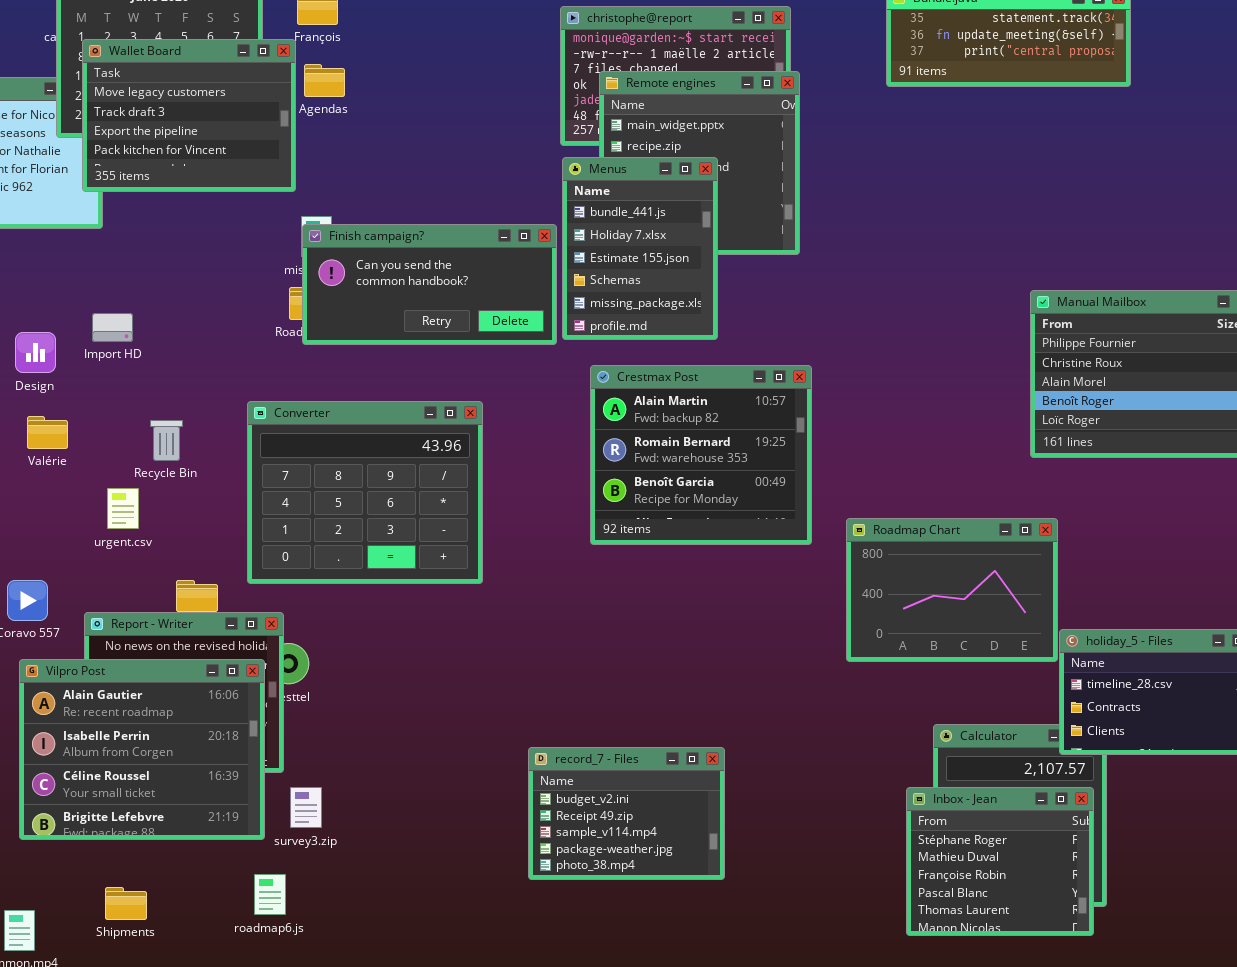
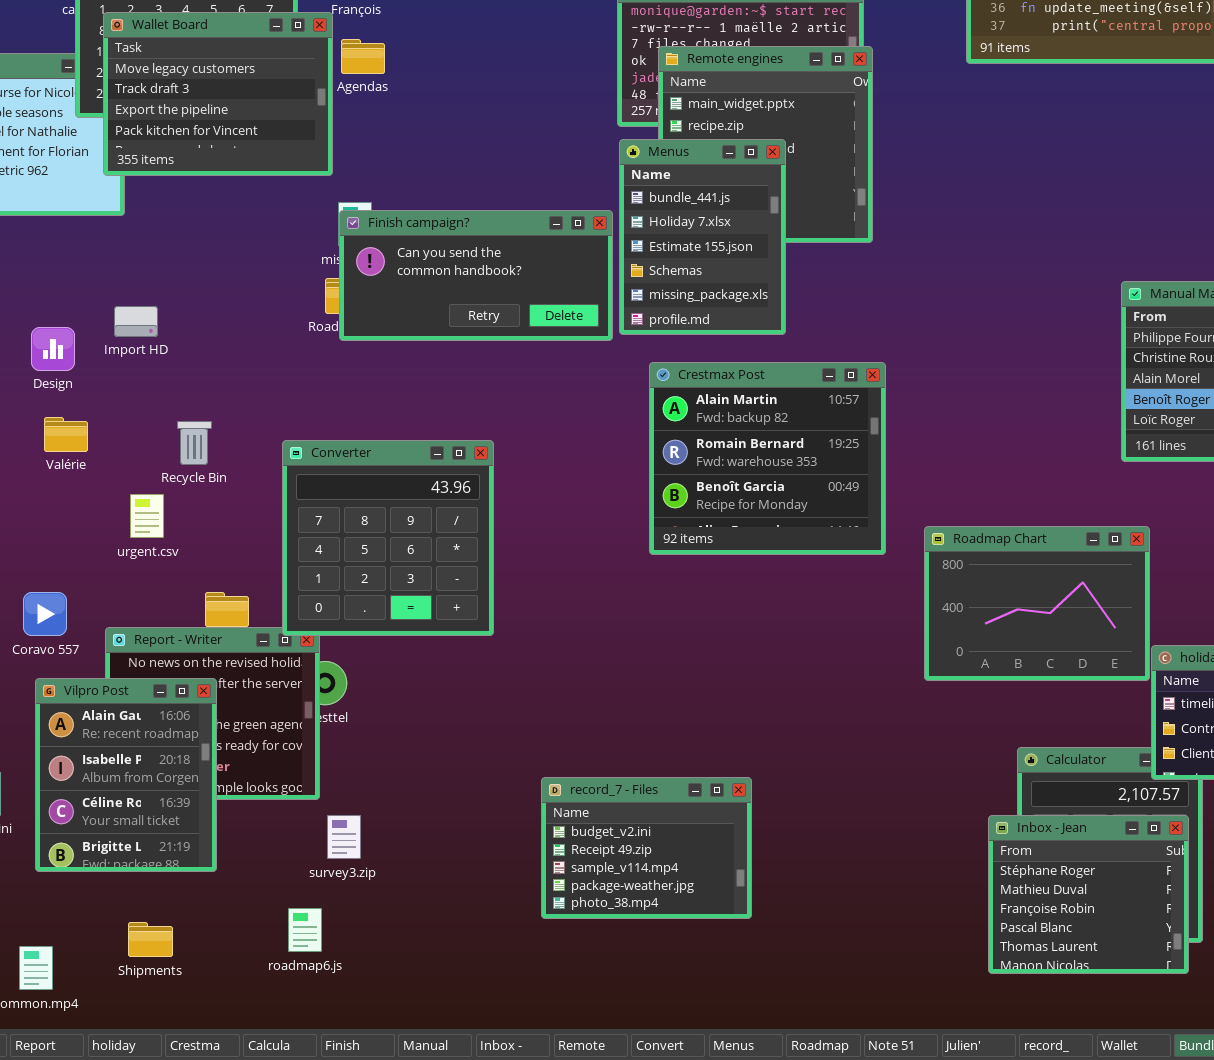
Converter: [247,401,483,584] -> [282,440,494,636], moved, resized
Vilpro Post: [19,659,265,840] -> [35,678,217,872], resized
record_7 - Files: [528,747,725,880] -> [541,777,752,919], moved

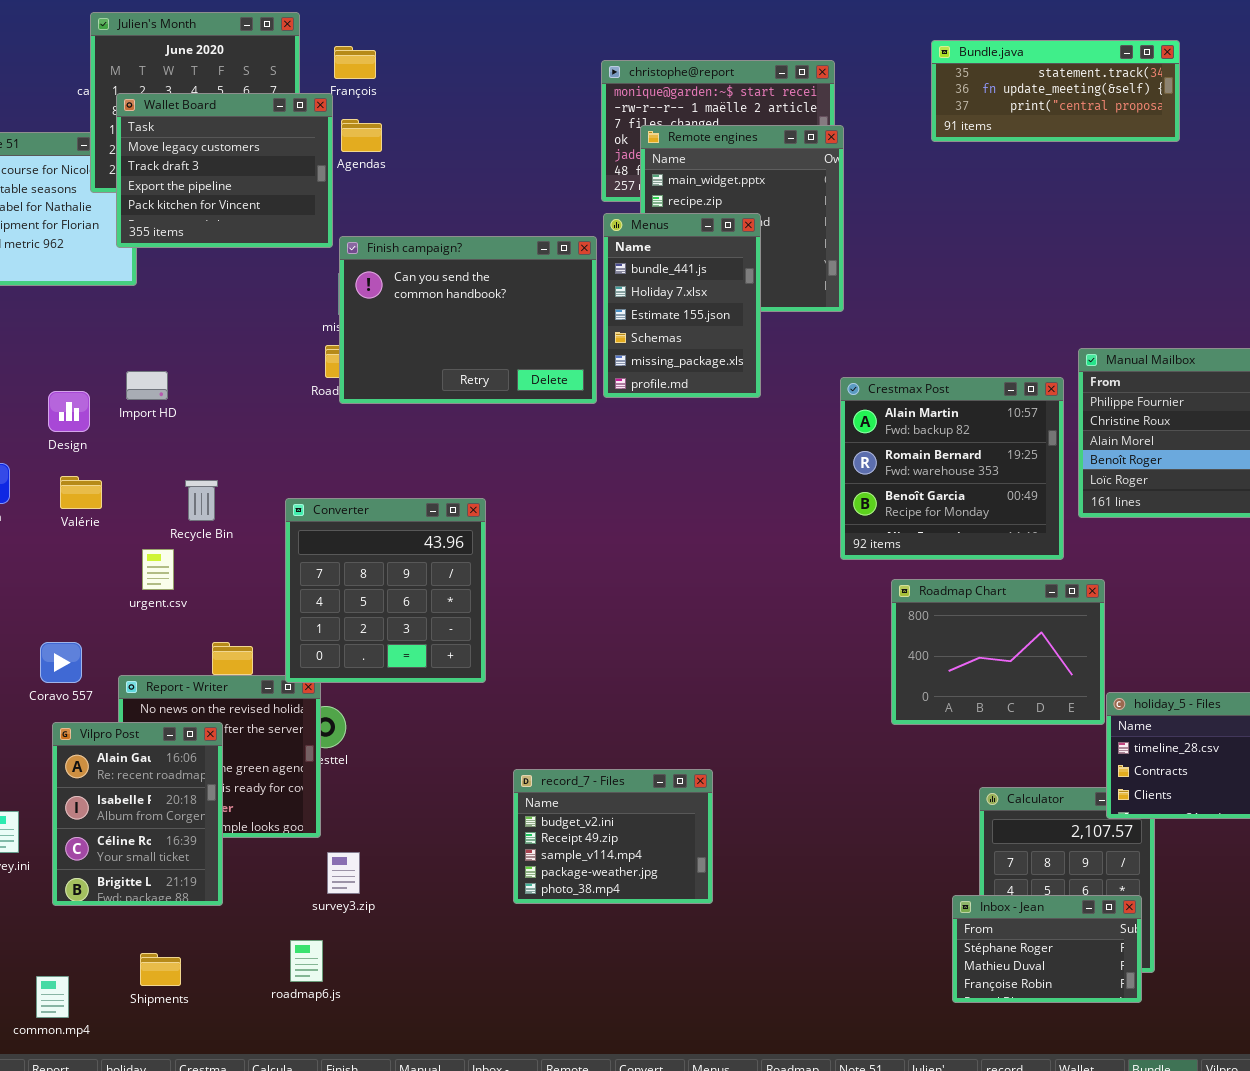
Finish campaign?: [339,210,613,341] -> [339,236,597,404], resized
Crestmax Post: [649,362,886,555] -> [840,377,1064,560], moved
record_7 - Files: [541,777,752,919] -> [513,769,713,904], moved
Inbox - Jean: [988,815,1189,974] -> [952,895,1142,1003], resized

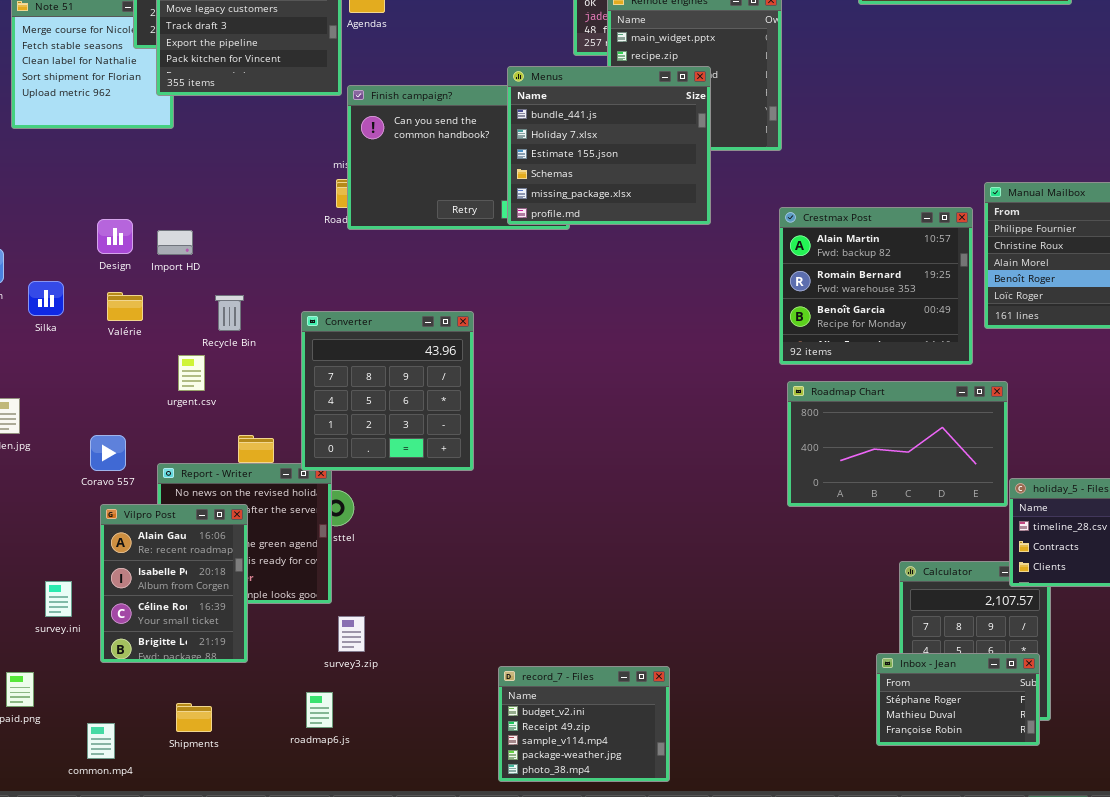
Menus: [603,213,761,398] -> [507,66,711,225], resized
Import HD: [126,371,168,400] -> [157,230,193,255], moved
Roadmap Chart: [891,579,1105,725] -> [787,381,1008,507], resized
record_7 - Files: [513,769,713,904] -> [498,666,670,782], moved

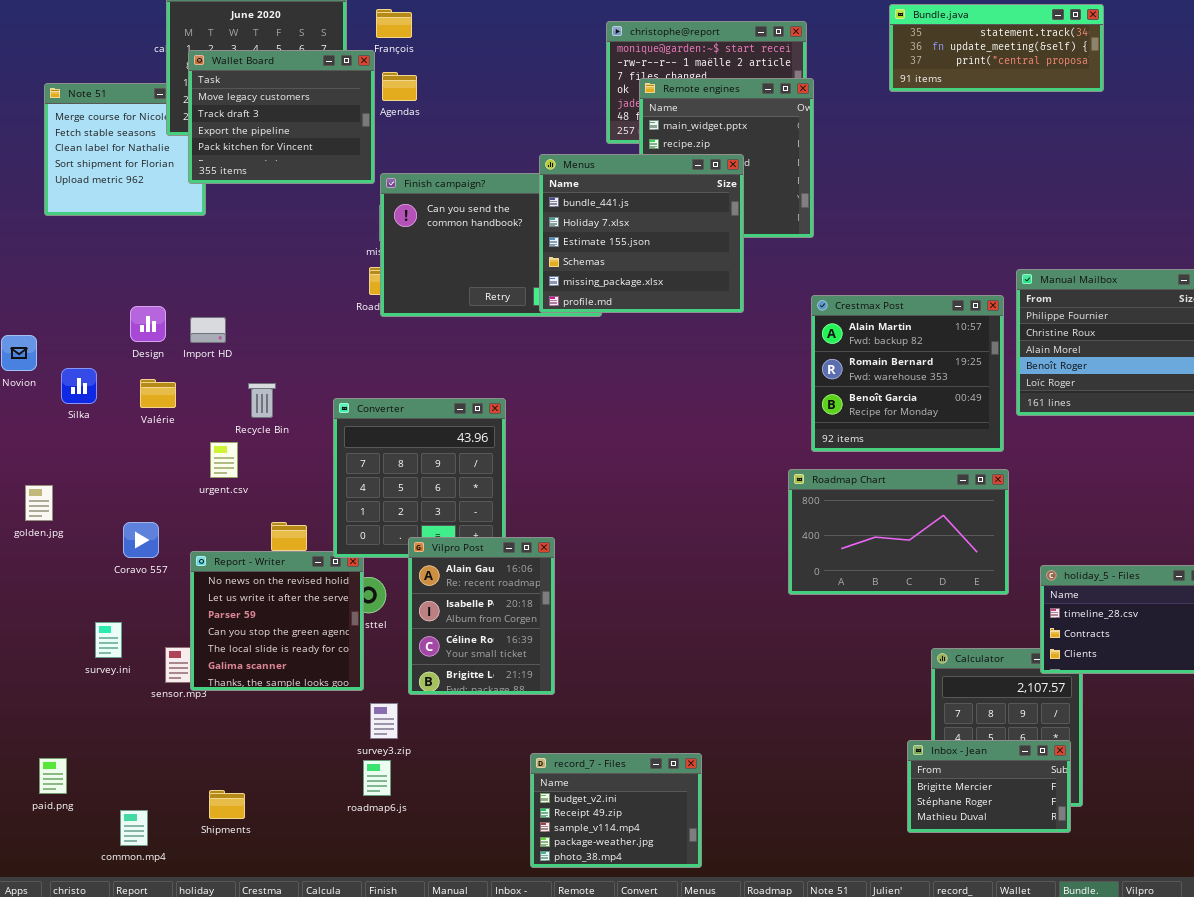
Roadmap Chart: [787,381,1008,507] -> [788,469,1009,595], moved
Vilpro Post: [100,504,248,663] -> [408,537,555,695], moved
survey.ini: [45,581,72,617] -> [95,622,122,658], moved
Inbox - Jean: [876,653,1040,746] -> [907,740,1071,833], scrolled up 1 row
roadmap6.js: [306,692,333,728] -> [363,760,391,796], moved

